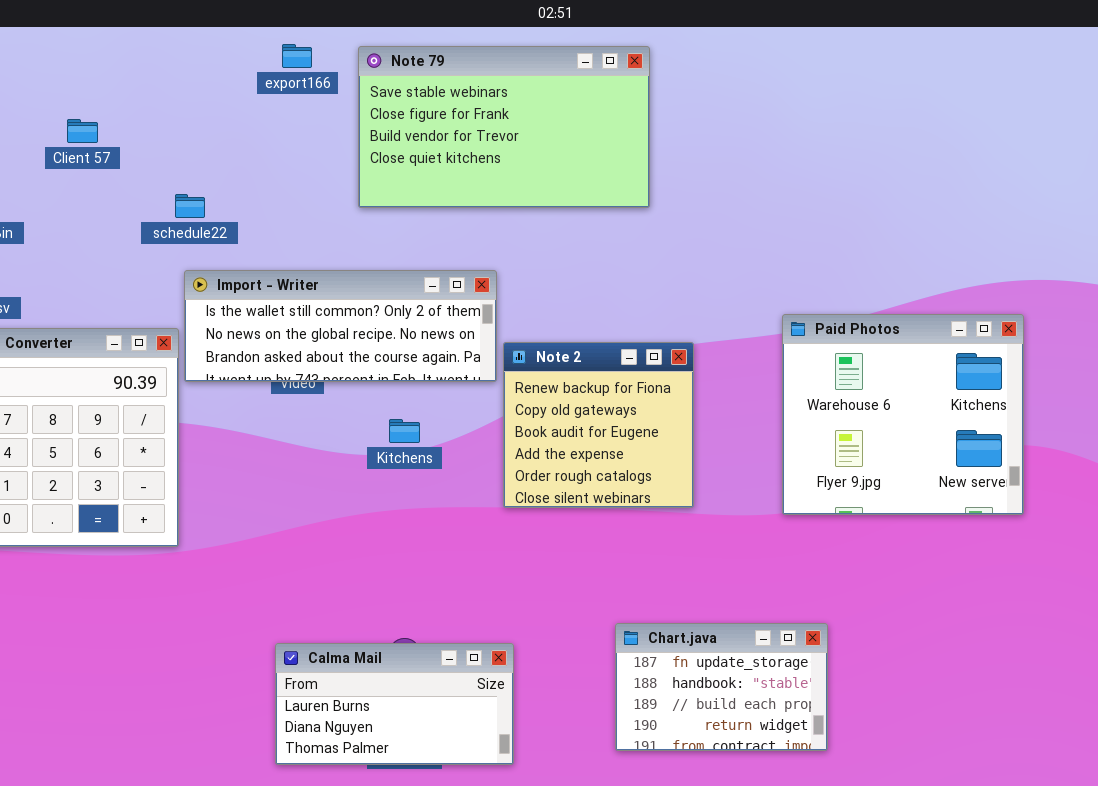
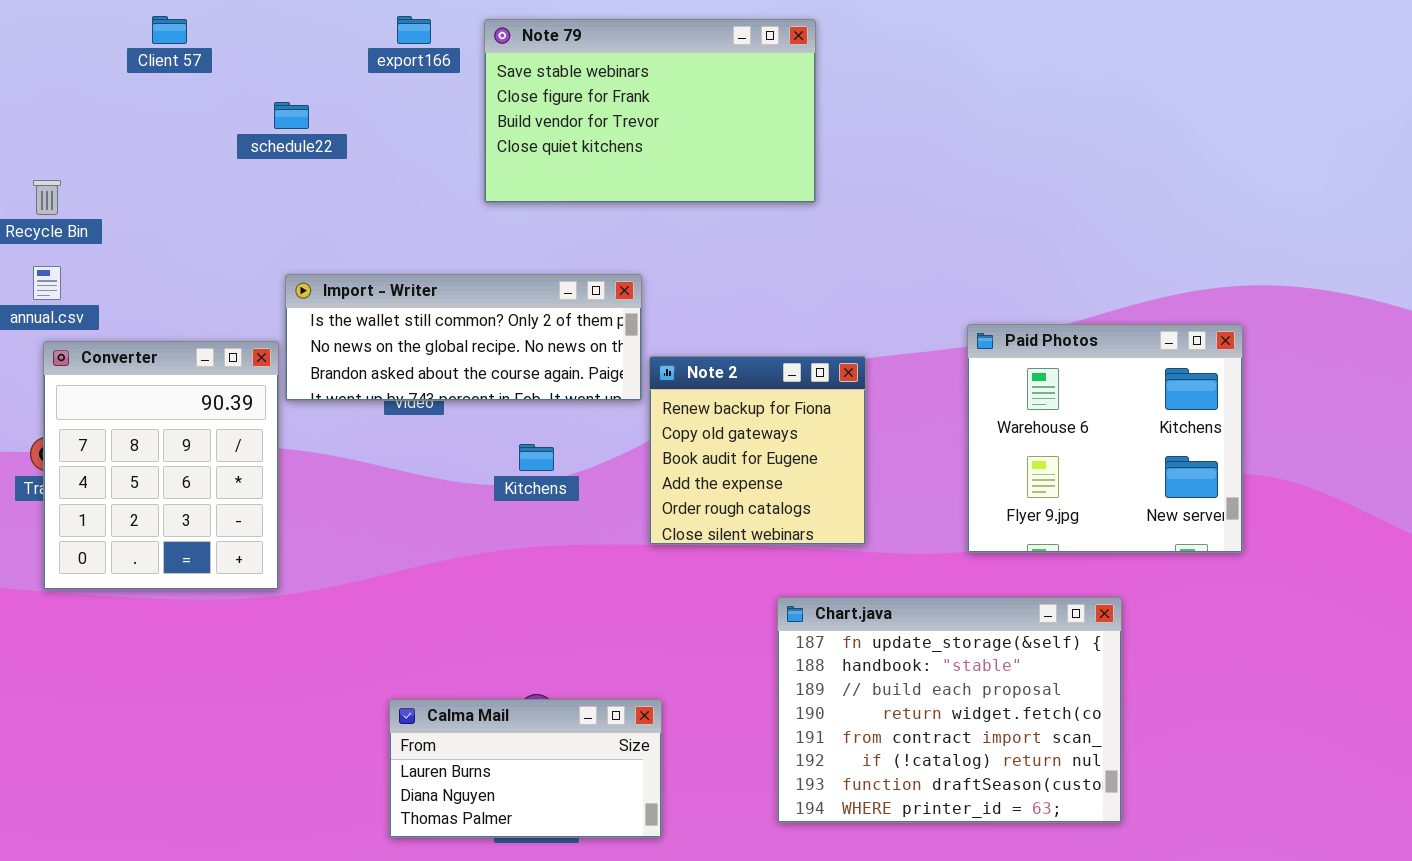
Client 57: [67,119,98,143] -> [152,16,187,44], moved
schedule22: [175,194,205,218] -> [274,102,309,129], moved
Chart.java: [615,623,828,751] -> [777,597,1122,823], resized

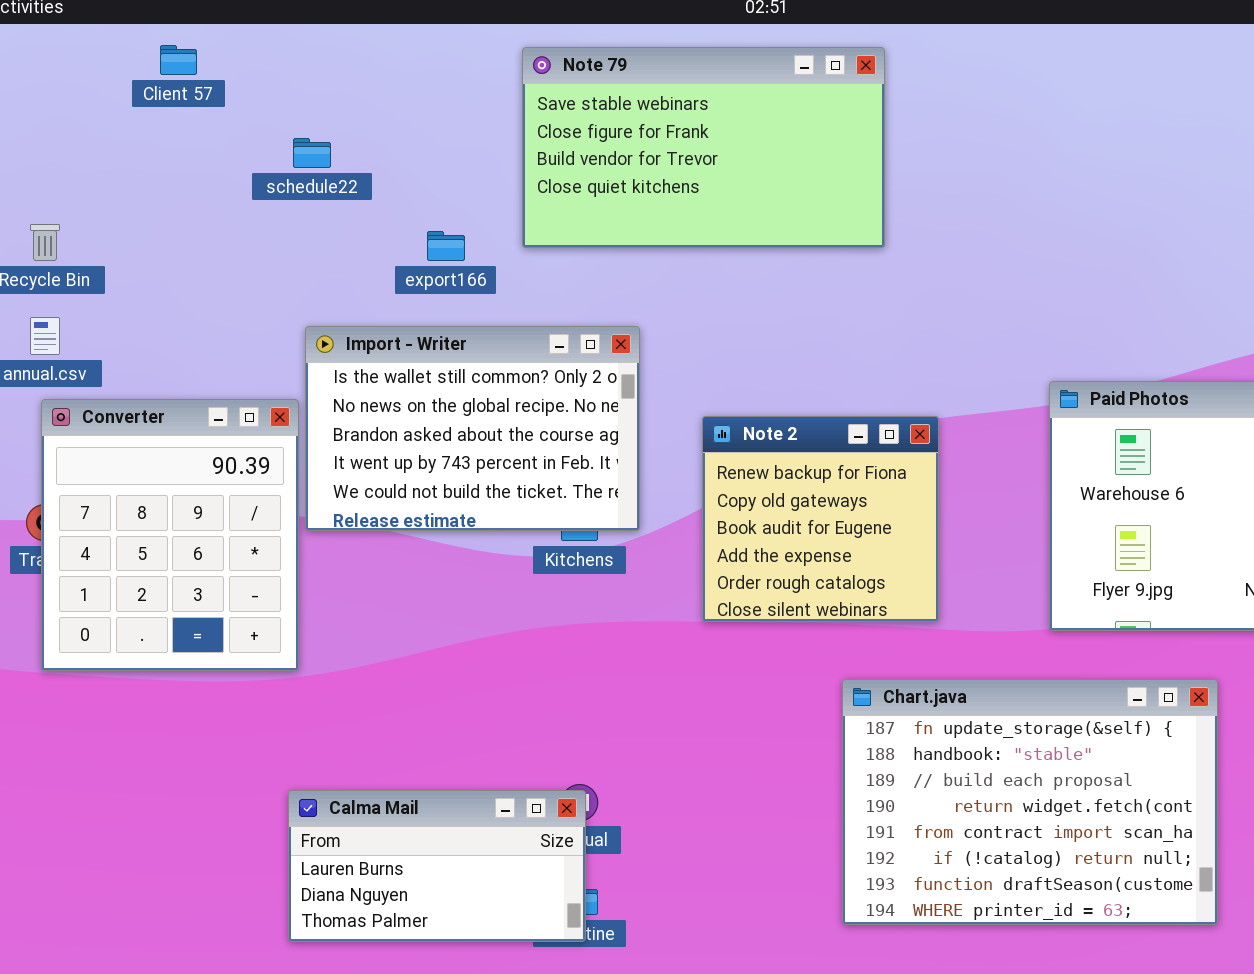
export166: [397,16,431,44] -> [427,231,465,261], moved
Import - Writer: [285,274,642,401] -> [305,326,640,531], resized
Calma Mail: [389,699,662,838] -> [288,790,586,942], moved

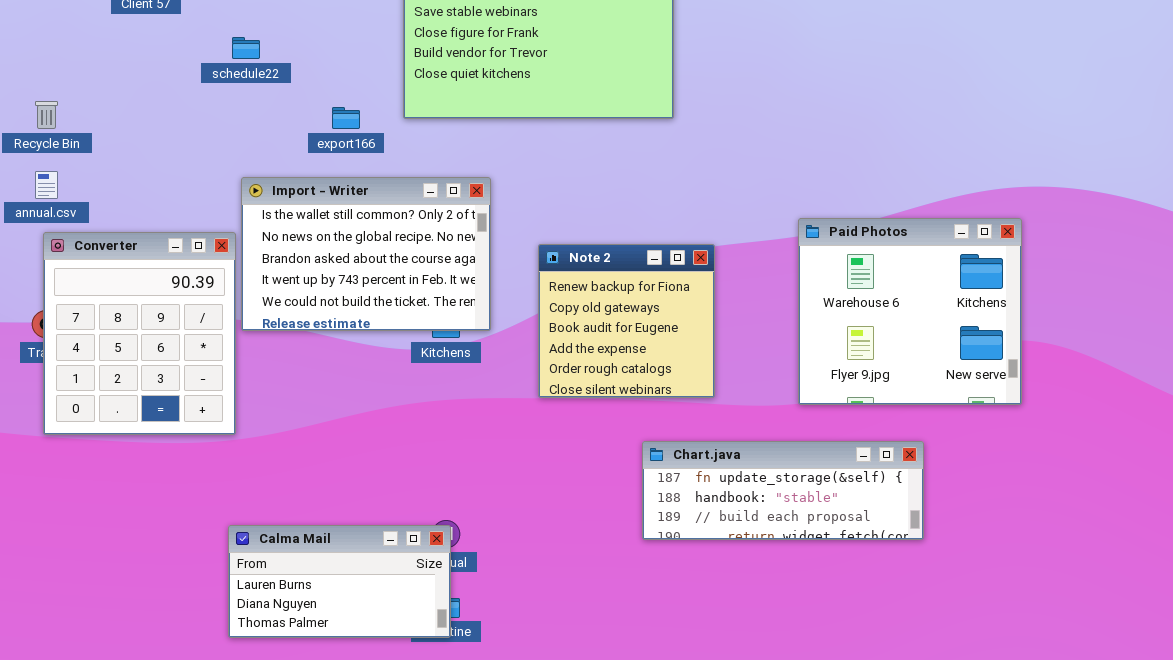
Chart.java: [842,679,1218,925] -> [642,441,924,540], resized

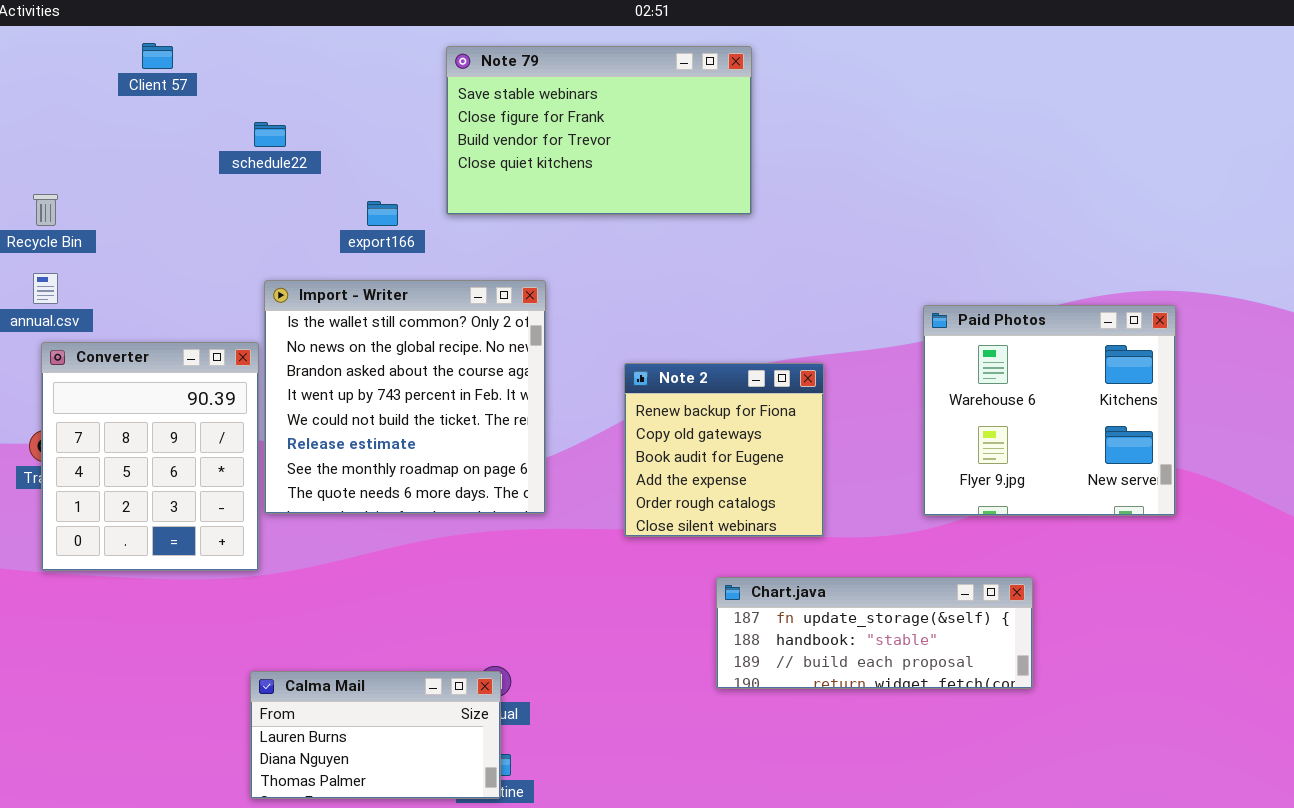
Import - Writer: [241,177,491,331] -> [264,280,546,514], resized
Paid Photos: [798,218,1022,405] -> [923,305,1176,516], moved
Note 2: [538,244,715,398] -> [624,363,824,537], moved

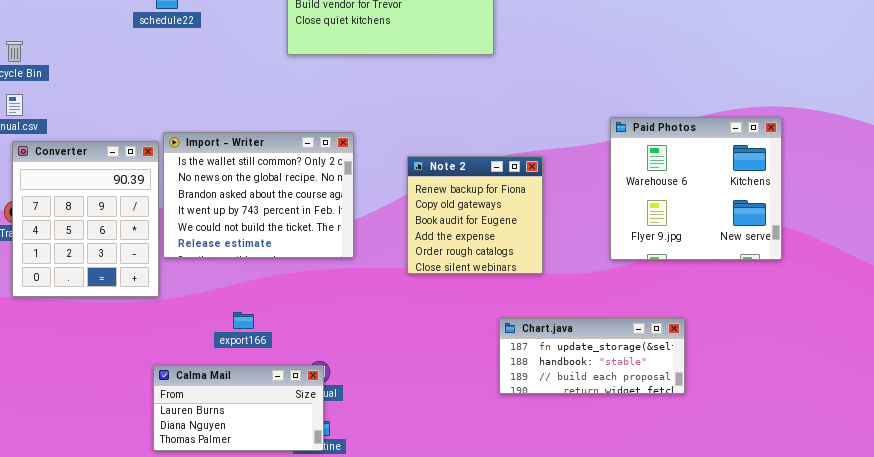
export166: [367,201,398,226] -> [233,312,254,329], moved
Import - Writer: [264,280,546,514] -> [163,132,354,258], resized
Chart.java: [716,577,1033,689] -> [499,318,685,394], moved, resized

